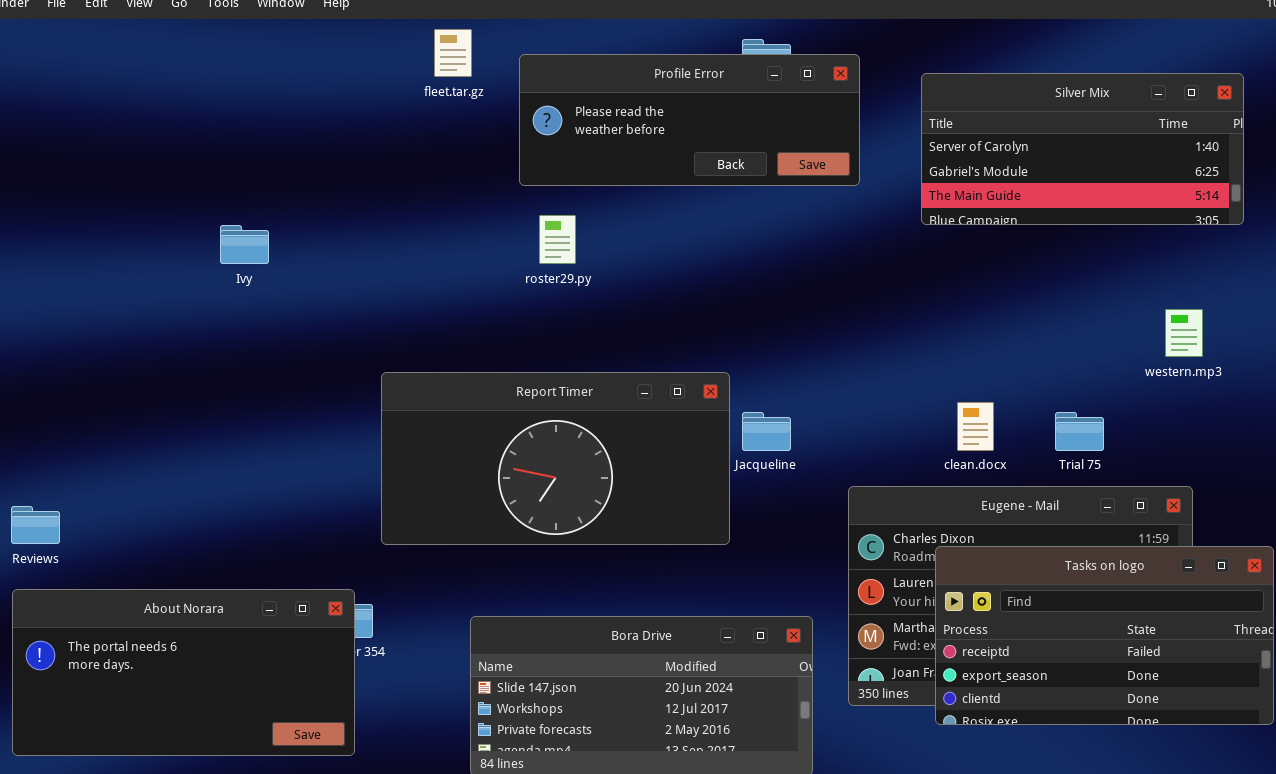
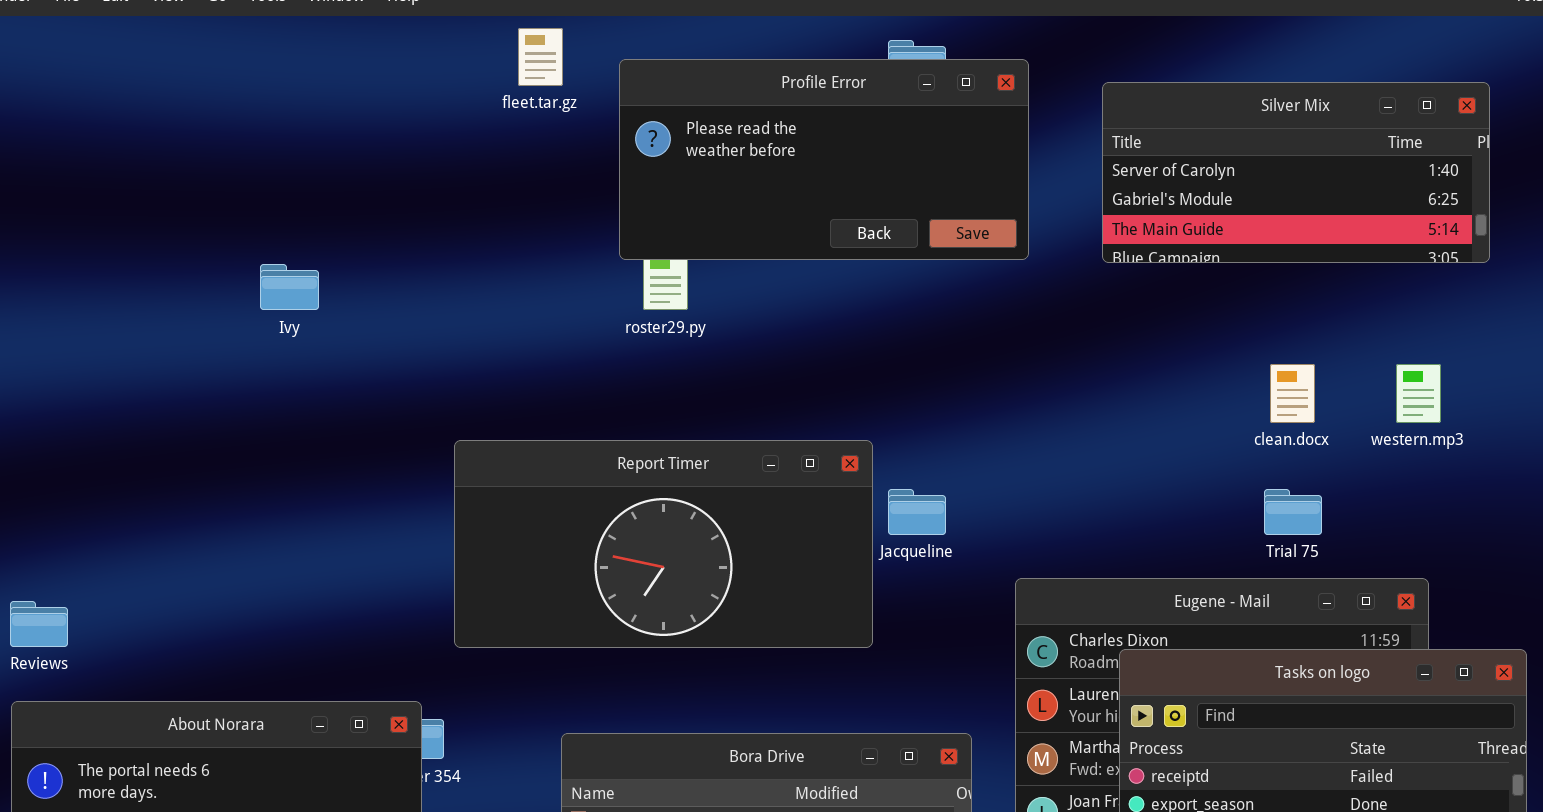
Profile Error: [519,54,860,186] -> [619,59,1029,260], resized
clean.docx: [957,402,994,451] -> [1270,364,1315,423], moved

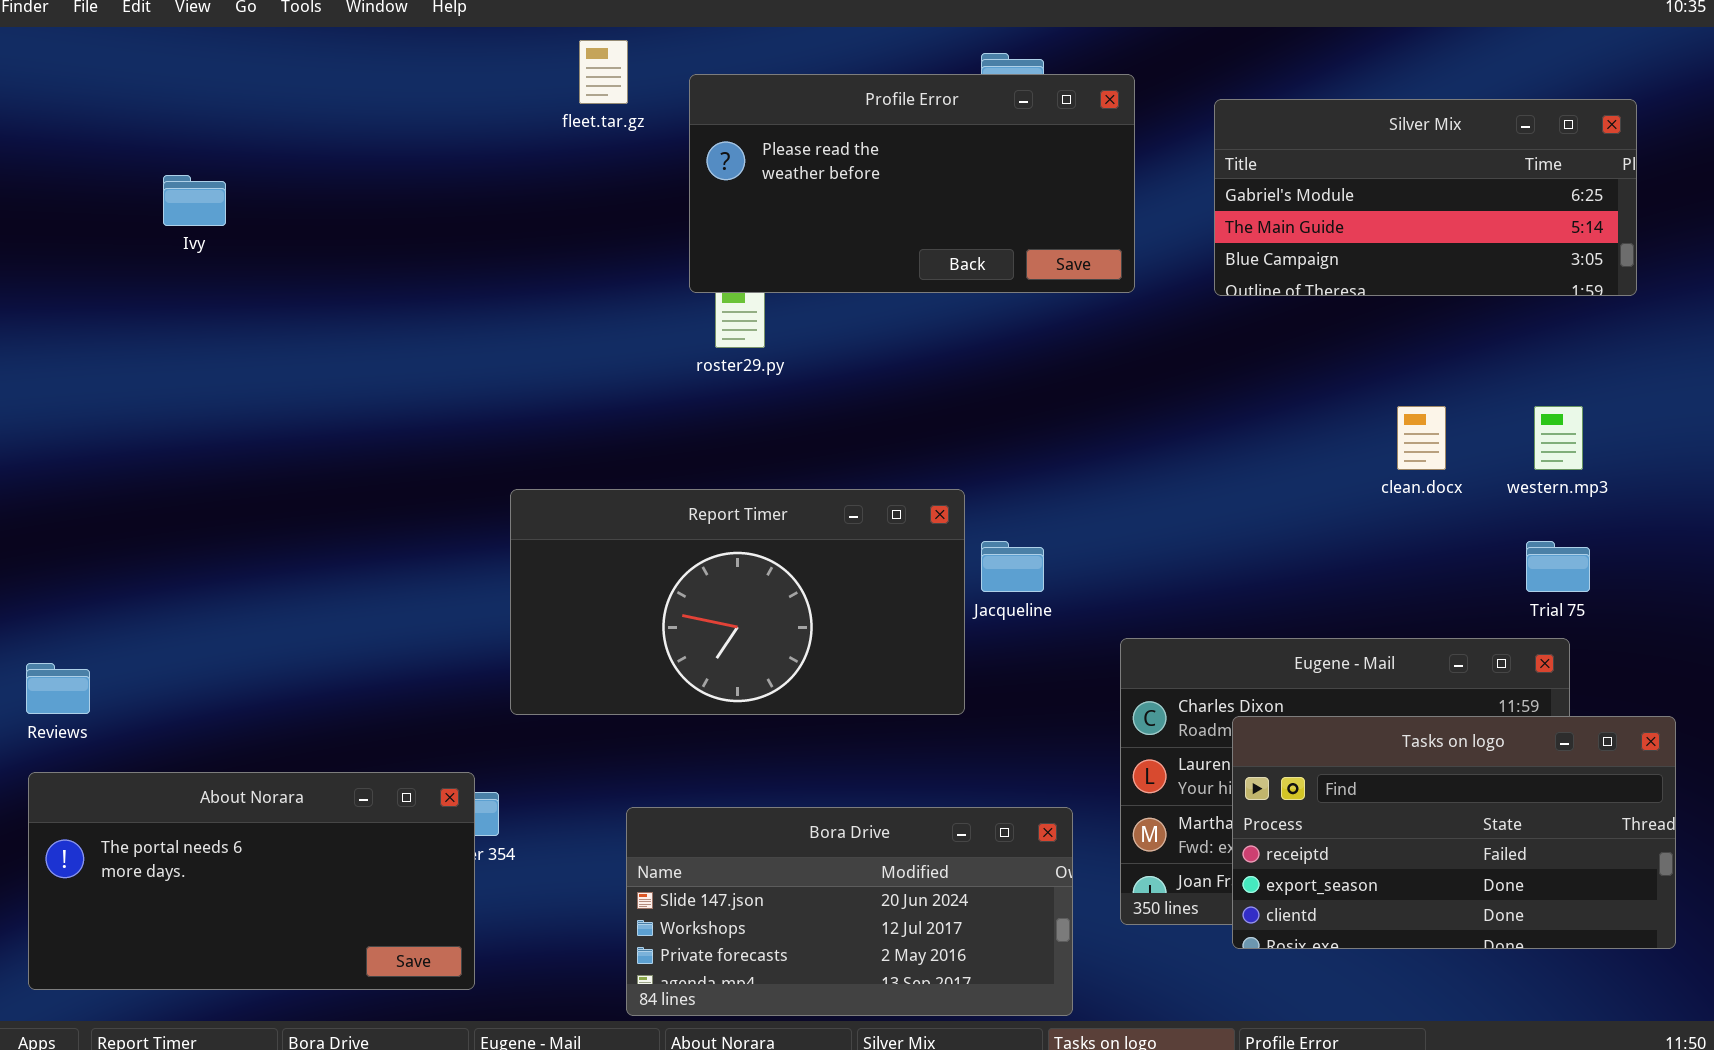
Silver Mix: [1102,82,1490,263] -> [1214,99,1637,296], scrolled down 1 row
Ivy: [260,264,319,310] -> [163,175,226,226], moved
Trial 75: [1264,489,1322,535] -> [1526,541,1590,592], moved

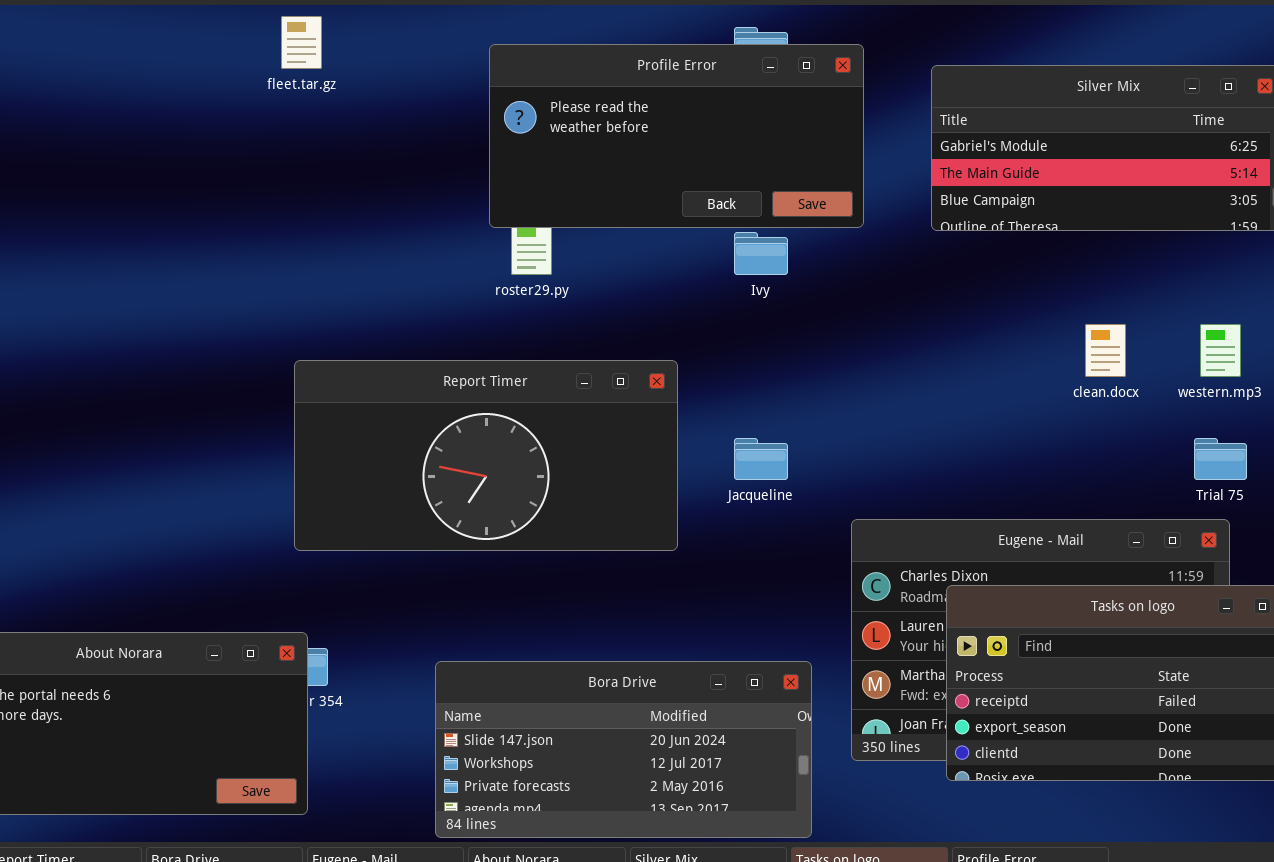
fleet.tar.gz: [579,40,628,104] -> [281,16,322,69], moved
Ivy: [163,175,226,226] -> [734,232,788,275], moved
Report Timer: [510,489,965,715] -> [294,360,678,551], moved

